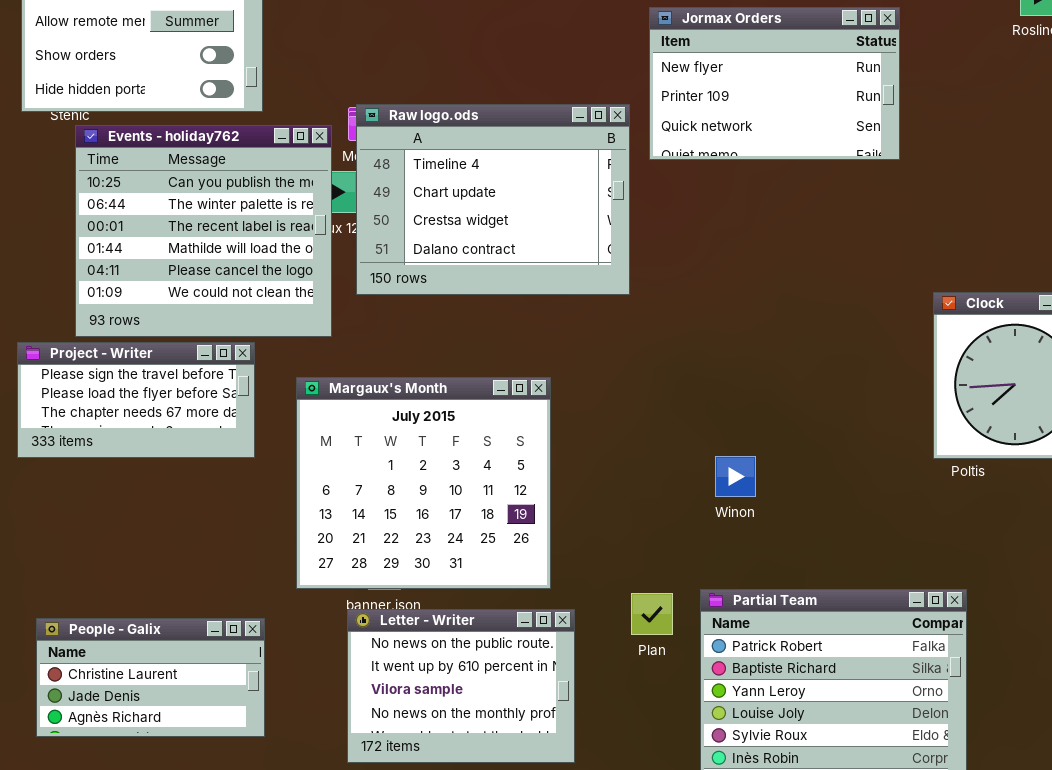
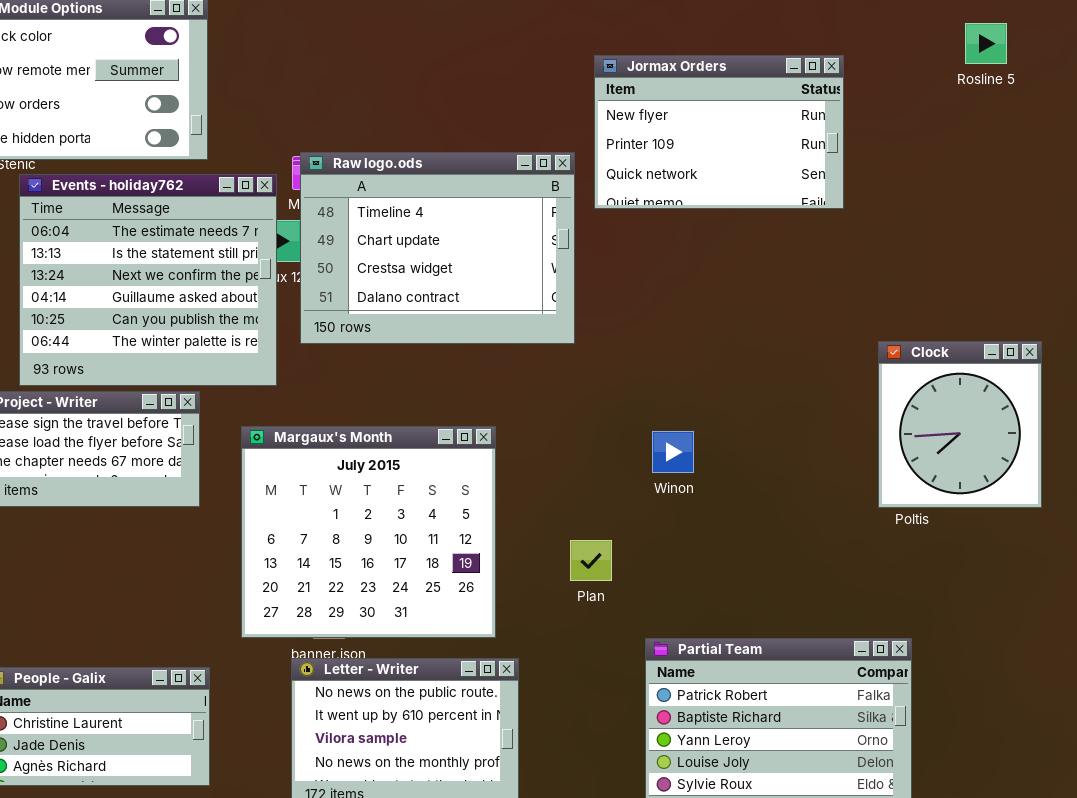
Events - holiday762: [75,125,332,337] -> [19,174,277,386], scrolled up 4 rows
Winon: [715,456,756,497] -> [652,431,694,473], moved
Plan: [631,593,673,635] -> [570,540,612,581], moved

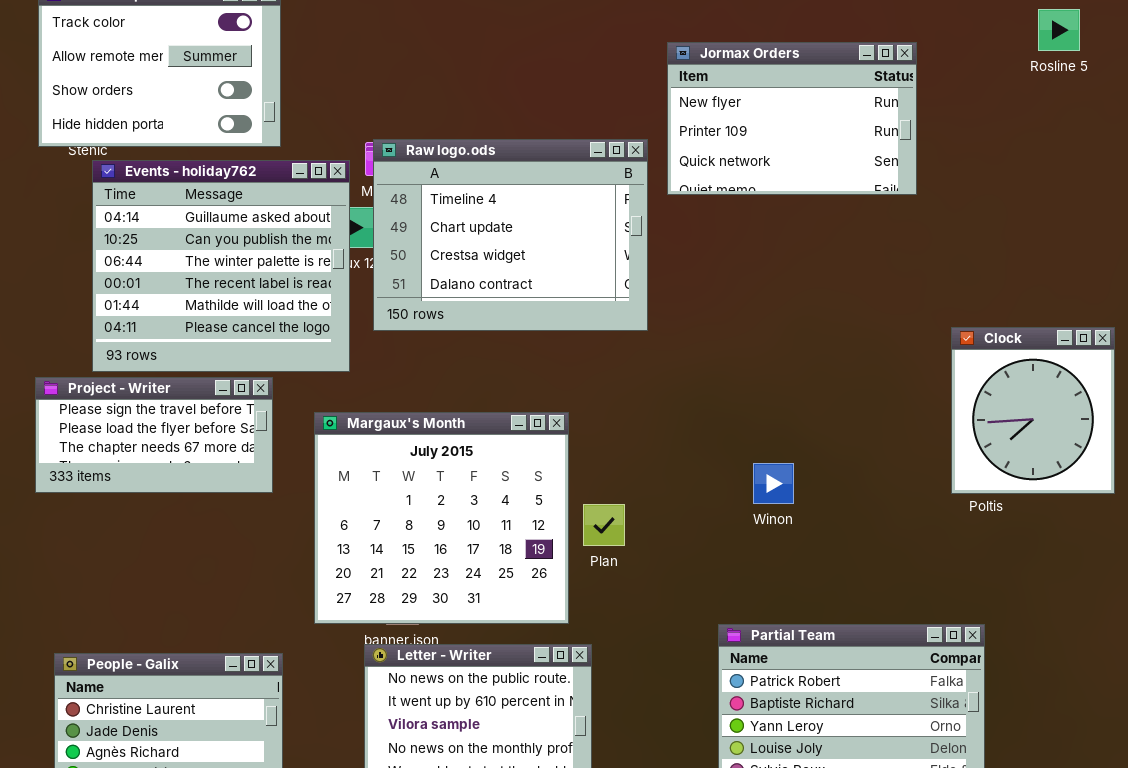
Events - holiday762: [19,174,277,386] -> [92,160,350,372], scrolled down 3 rows
Winon: [652,431,694,473] -> [753,463,794,504], moved
Plan: [570,540,612,581] -> [583,504,625,546], moved

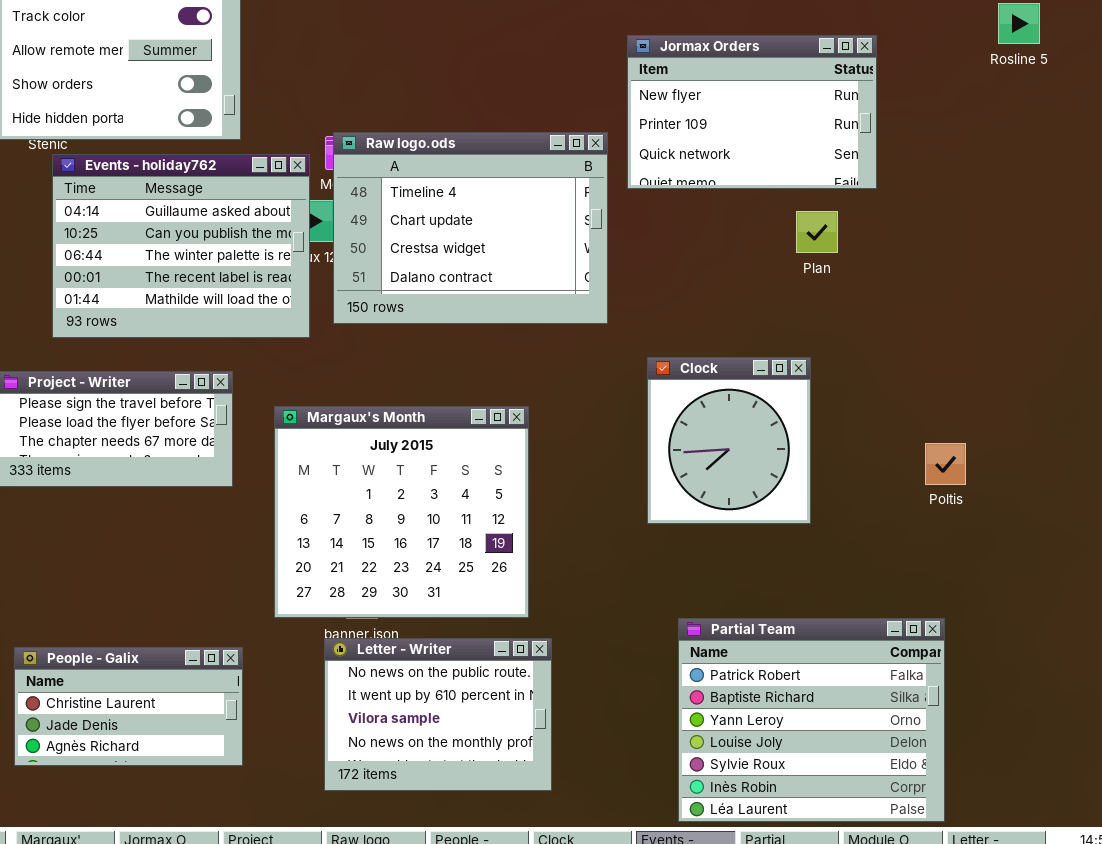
Events - holiday762: [92,160,350,372] -> [52,154,310,338], resized
Clock: [951,327,1115,494] -> [647,357,811,524], moved
Plan: [583,504,625,546] -> [796,211,838,253], moved

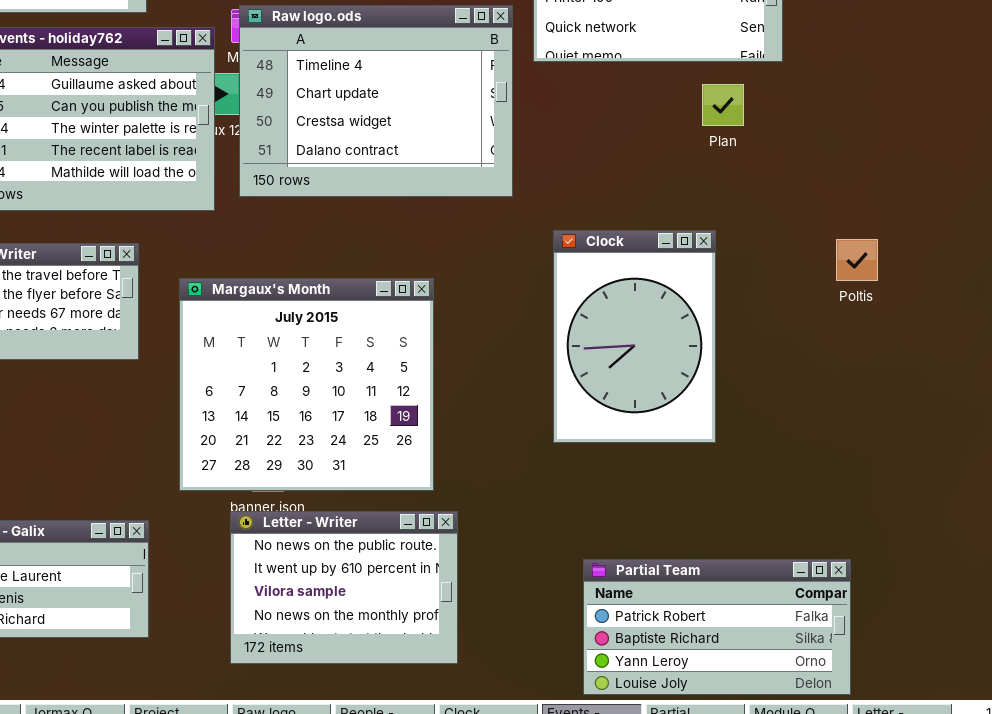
Clock: [647,357,811,524] -> [553,230,716,443], resized
Poltis: [925,443,966,485] -> [836,239,878,281], moved
Partial Team: [678,618,945,822] -> [583,559,851,695], resized

